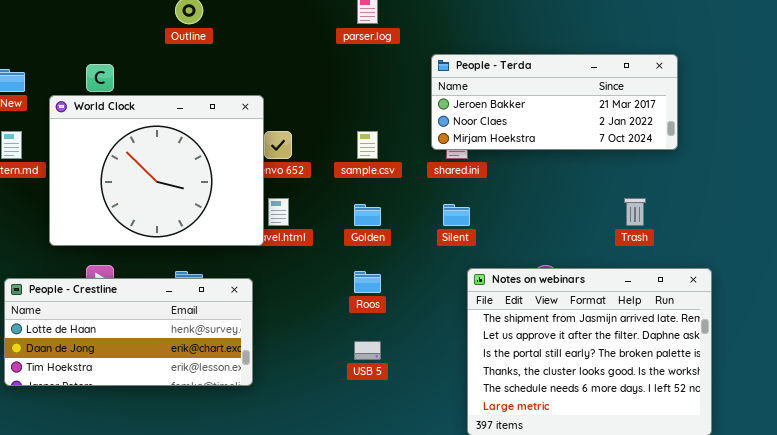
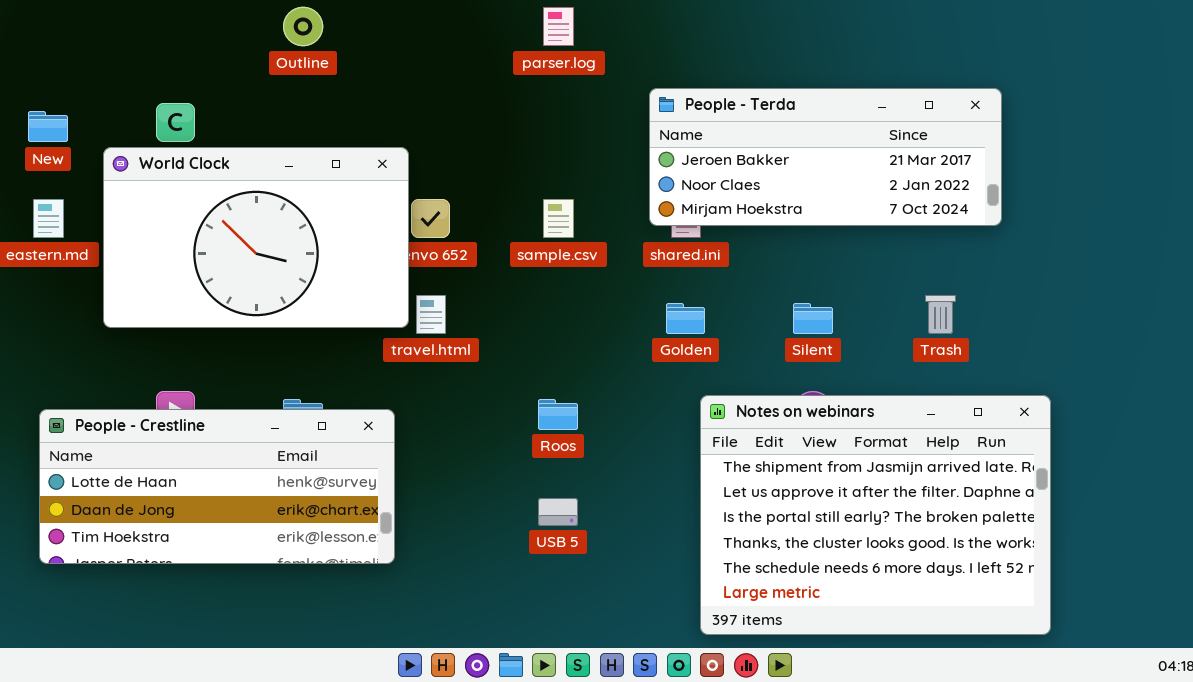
World Clock: [49,95,264,246] -> [103,147,409,328], resized
Golden: [354,204,381,226] -> [666,303,705,334], moved
Silent: [443,204,470,226] -> [793,303,833,334], moved

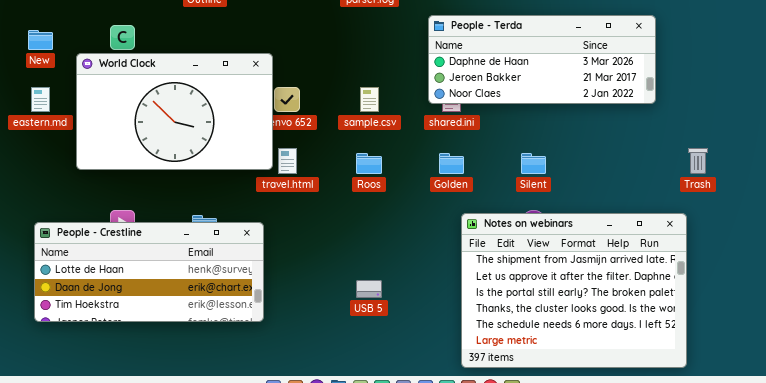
People - Terda: [649,88,1002,226] -> [428,15,656,104], scrolled up 1 row
Trash: [925,295,956,334] -> [688,148,708,174], moved
Roos: [538,399,578,430] -> [356,153,382,174], moved

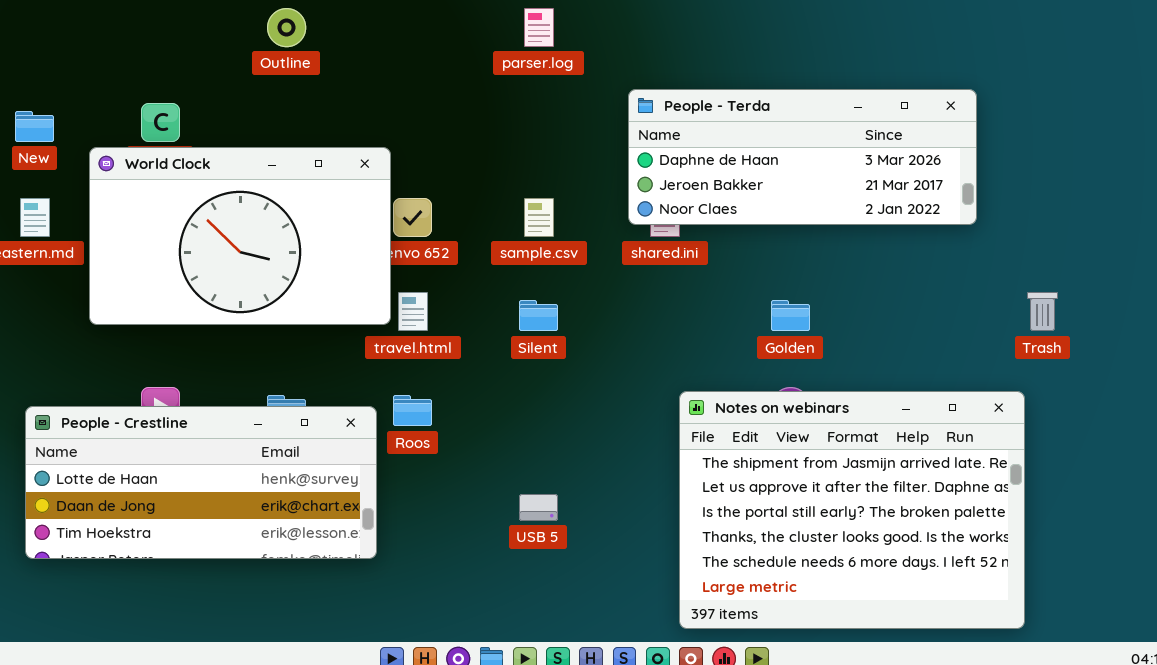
Roos: [356,153,382,174] -> [393,395,432,426], moved
Golden: [439,153,464,174] -> [771,300,810,331], moved
Silent: [521,153,546,174] -> [519,300,558,331], moved

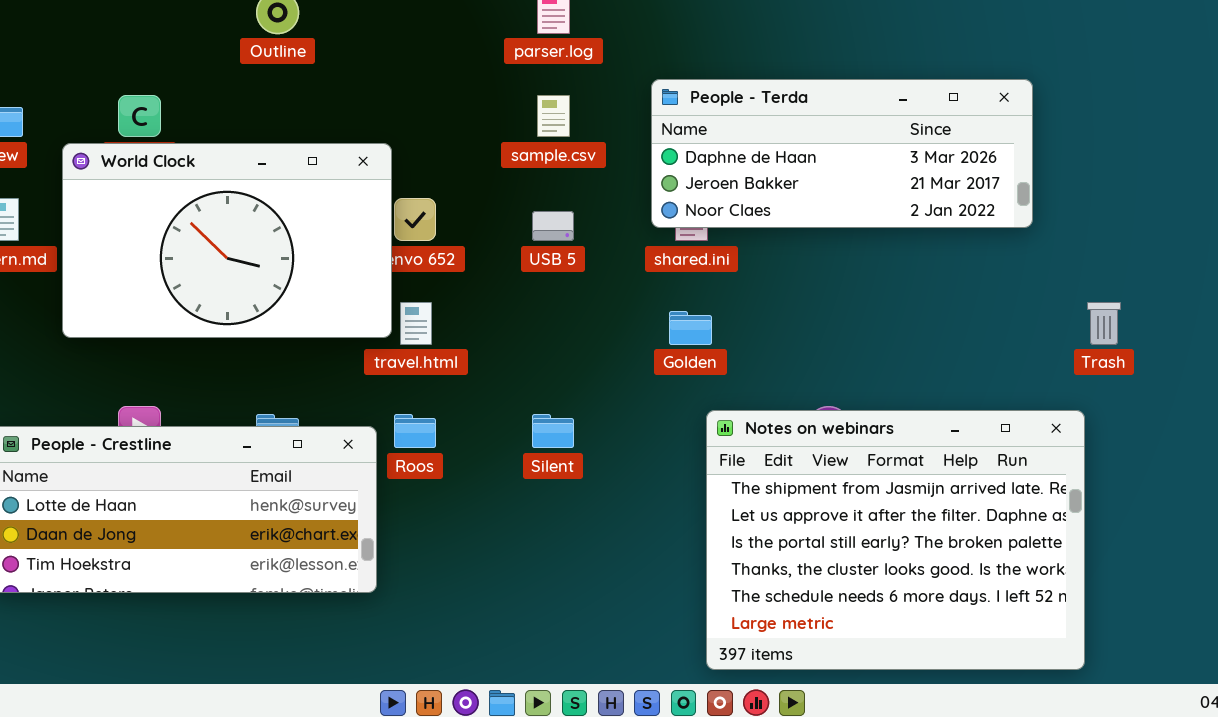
sample.csv: [524,198,554,237] -> [537,95,570,137], moved
Silent: [519,300,558,331] -> [532,414,574,448], moved
Golden: [771,300,810,331] -> [669,311,712,345], moved
USB 5: [519,494,558,521] -> [532,211,574,241], moved

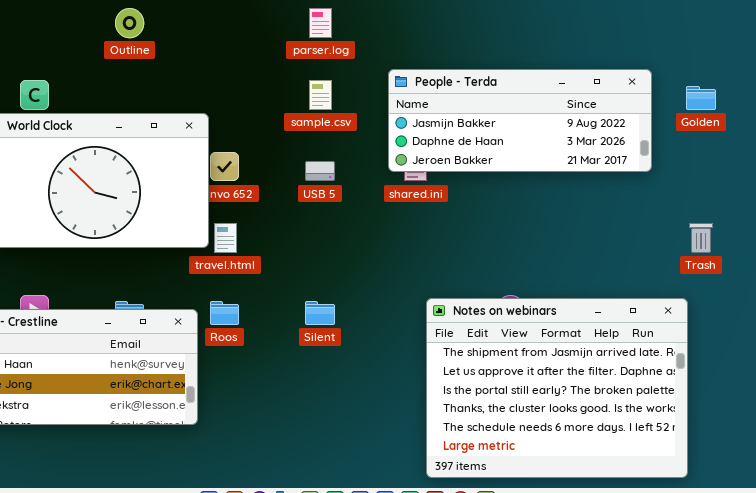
People - Terda: [651,79,1033,228] -> [388,69,652,172], scrolled up 1 row
Golden: [669,311,712,345] -> [686,86,716,110], moved

